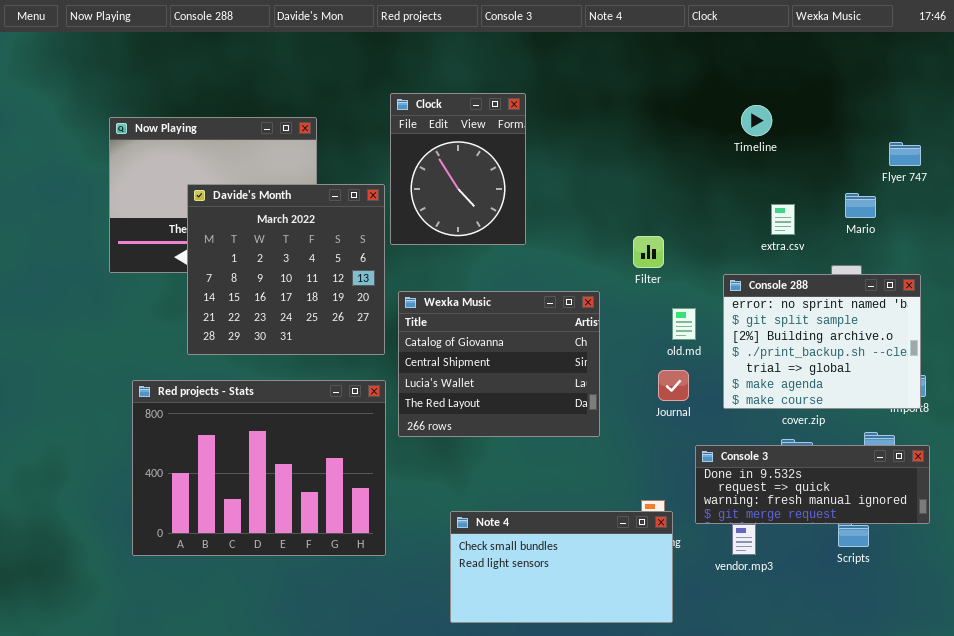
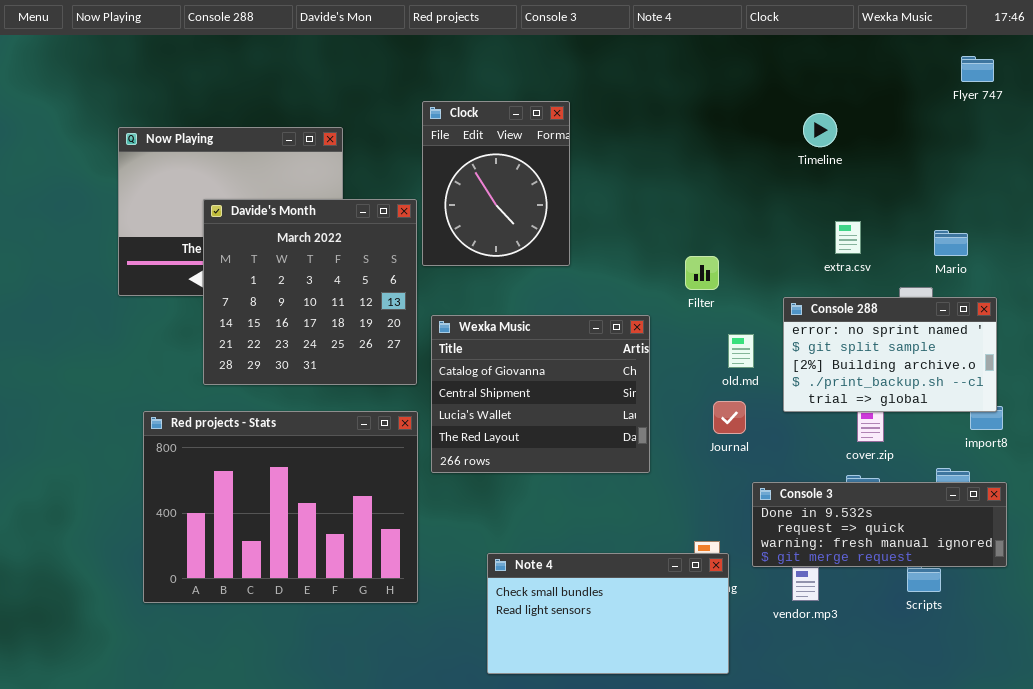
Flyer 747: [889,142,921,166] -> [961,56,994,82], moved
Mario: [845,193,876,218] -> [934,230,968,256], moved
Console 288: [723,274,921,409] -> [783,297,997,412], resized

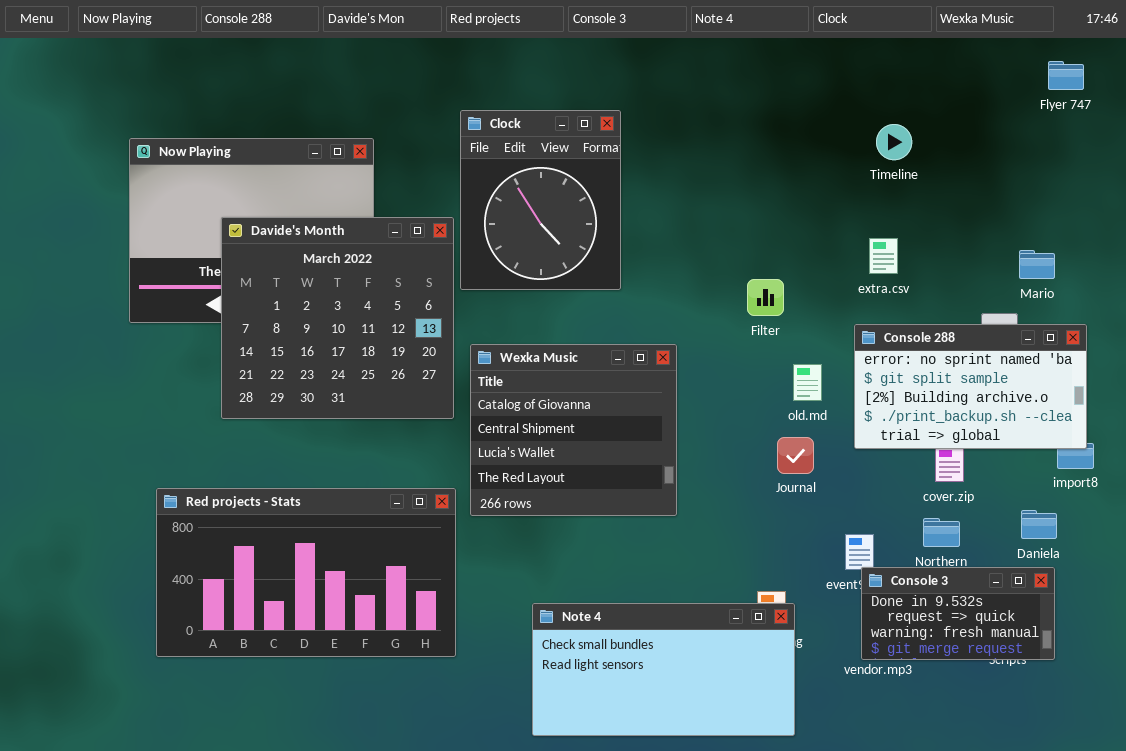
extra.csv: [835,221,861,254] -> [869,238,898,274], moved
Wexka Music: [431,315,650,473] -> [470,344,677,516], resized
Red projects - Stats: [143,411,418,603] -> [156,488,456,657], resized
Console 3: [752,482,1007,567] -> [861,567,1055,660], moved, resized

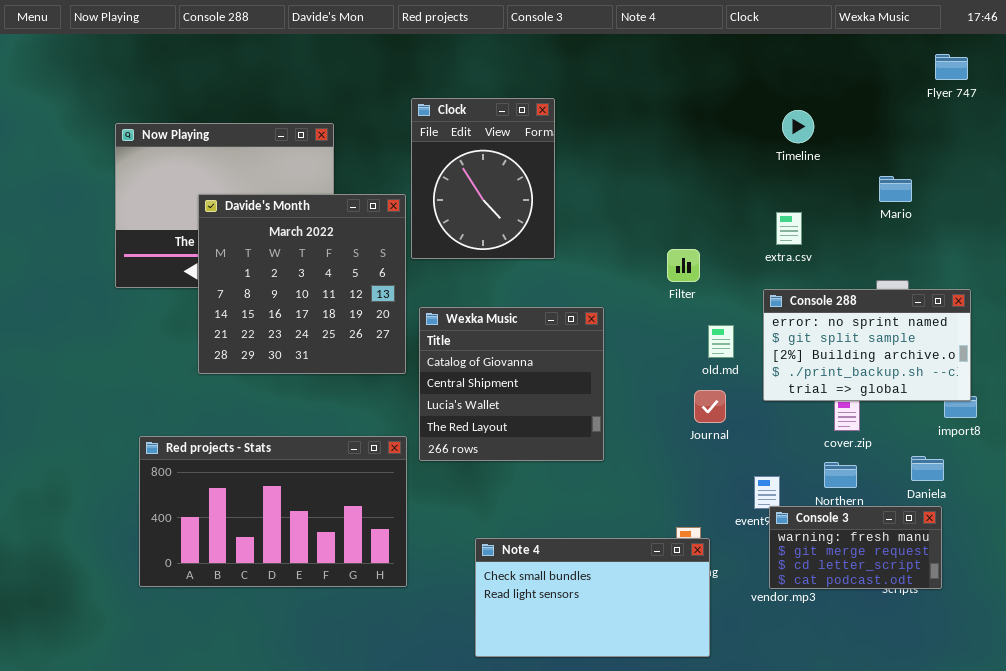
Mario: [1019,250,1055,279] -> [879,176,912,202], moved
Console 3: [861,567,1055,660] -> [769,506,942,589], scrolled down 2 rows

